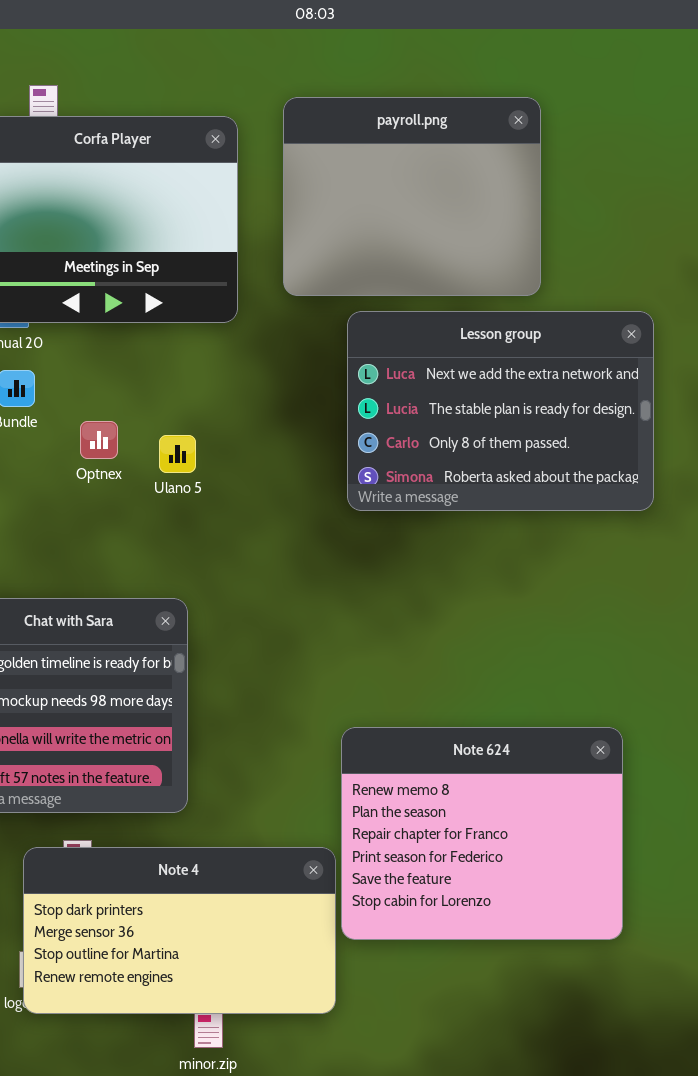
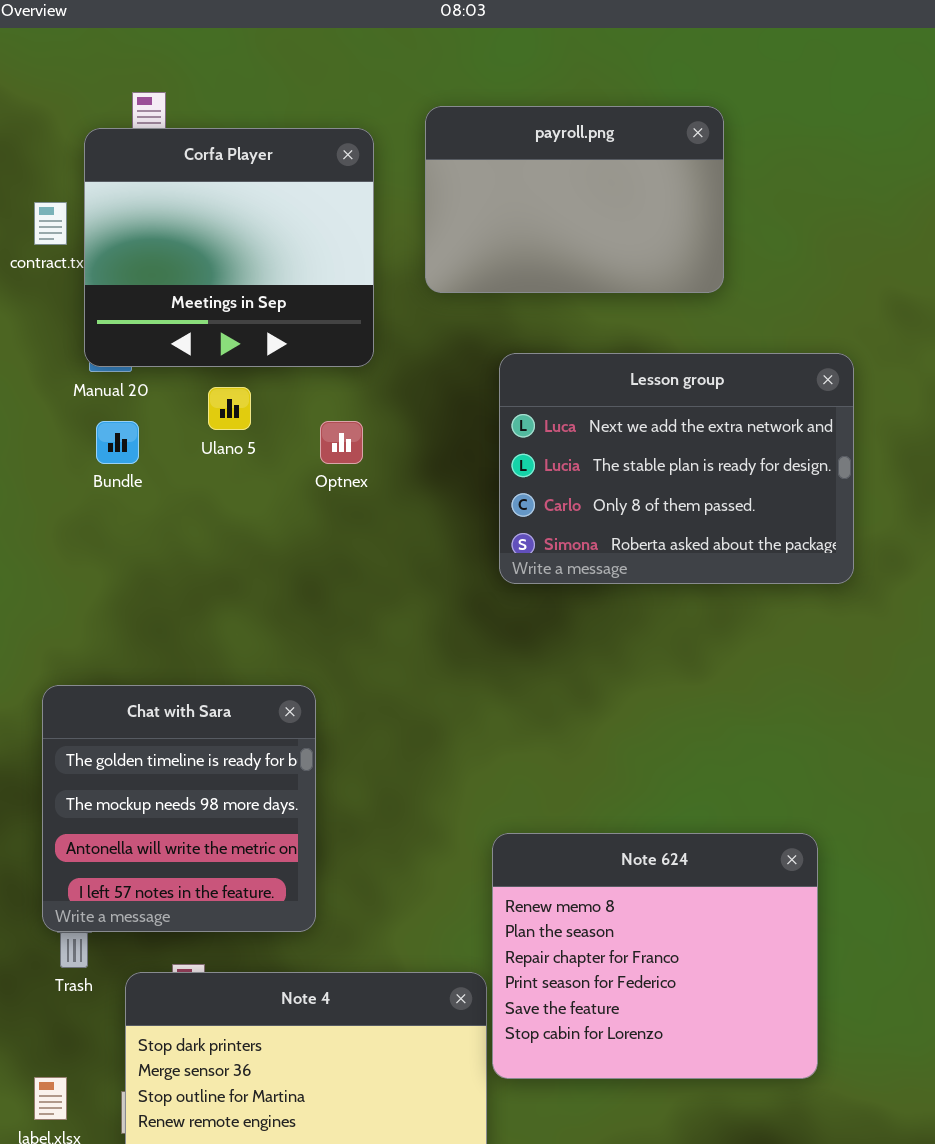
payroll.png: [283,97,541,296] -> [425,106,724,293], resized
Optnex: [80,421,118,459] -> [320,421,363,464], moved
Ulano 5: [159,435,196,473] -> [208,387,251,430], moved

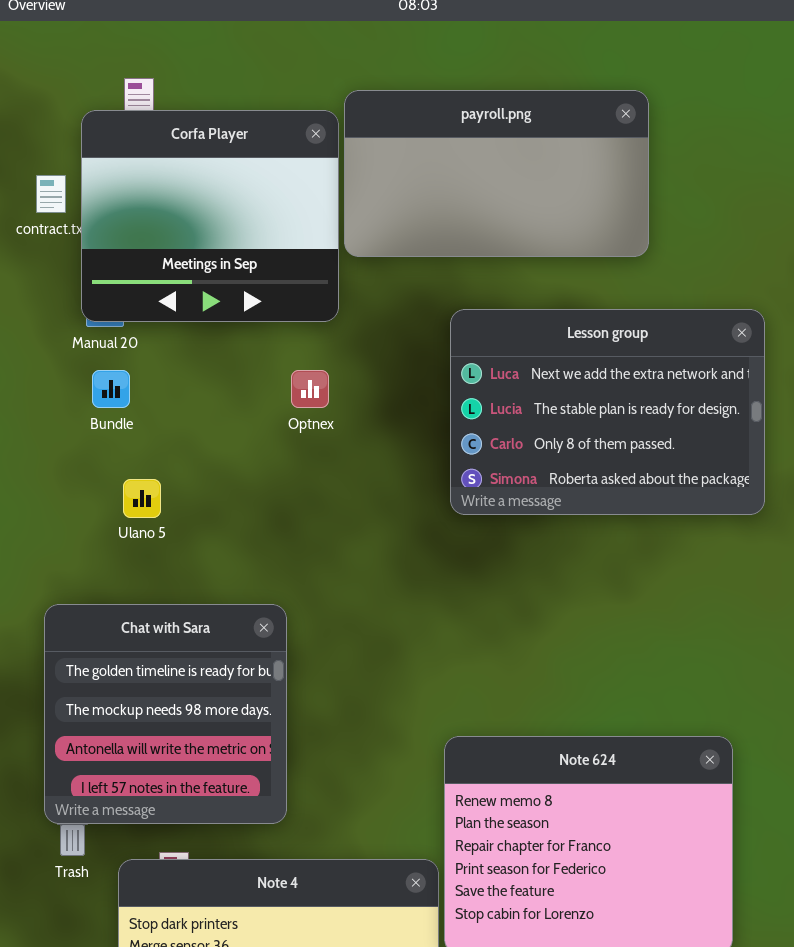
payroll.png: [425,106,724,293] -> [344,90,649,257], resized
Ulano 5: [208,387,251,430] -> [123,479,161,518], moved

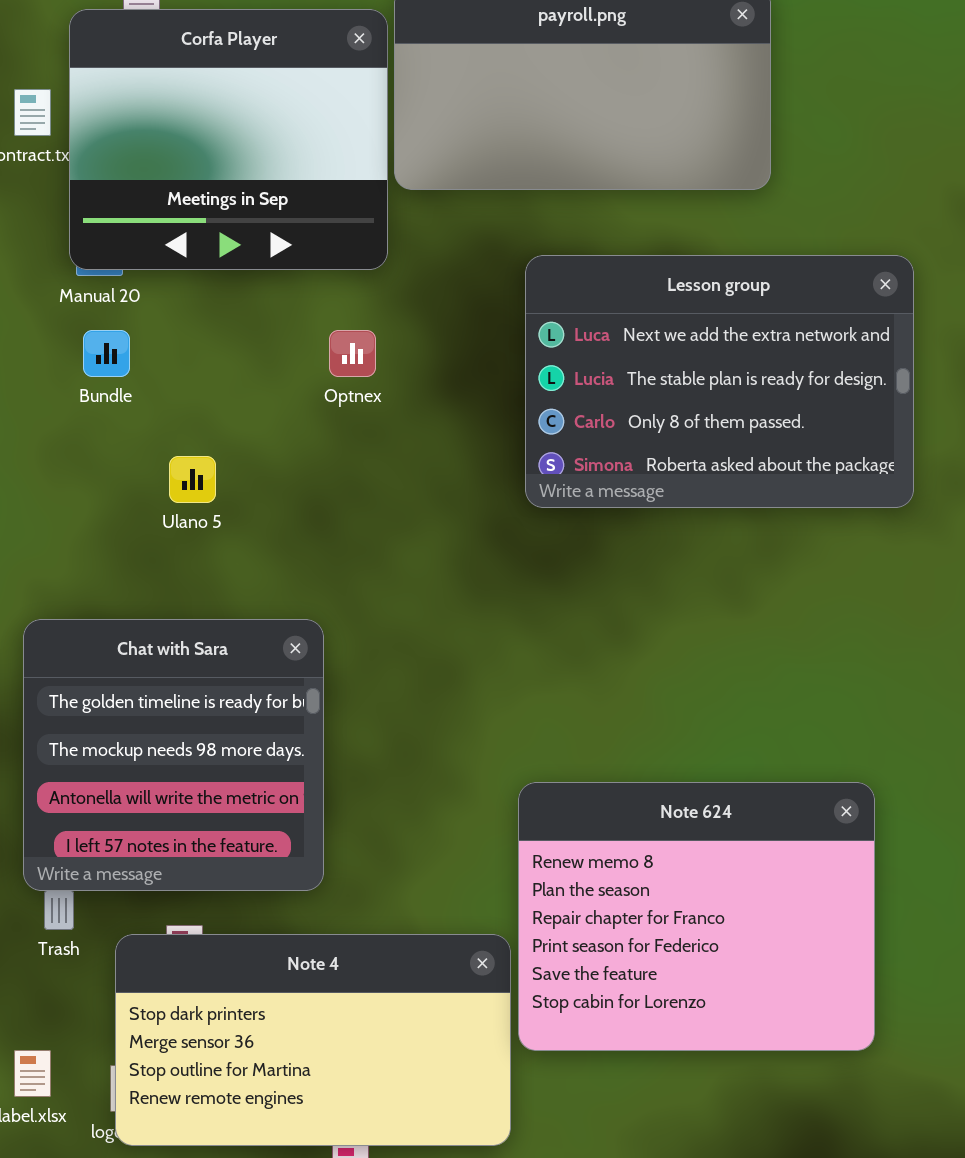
Ulano 5: [123,479,161,518] -> [169,456,216,503], moved

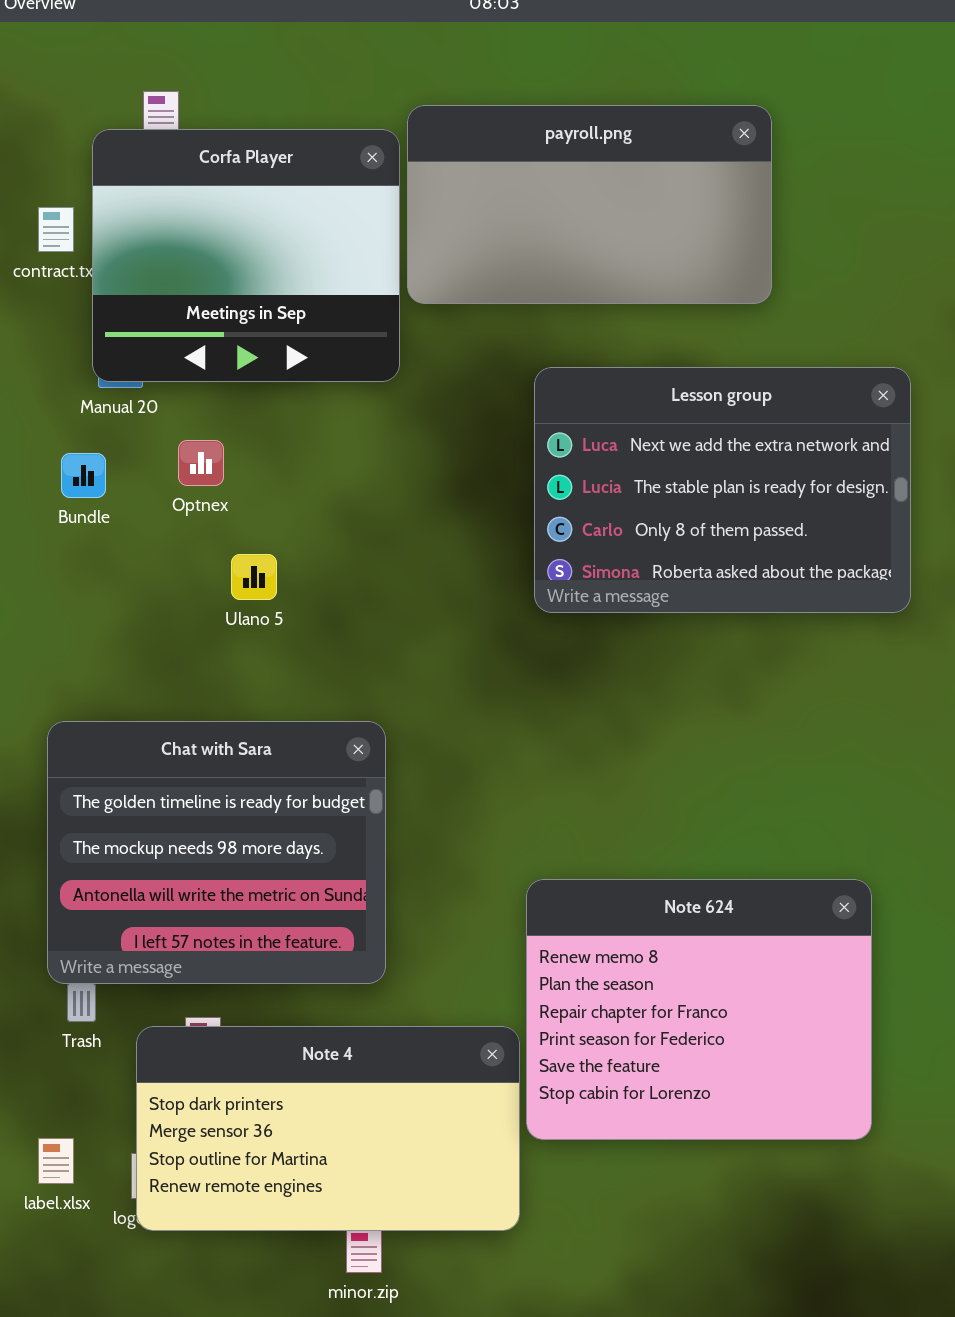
Bundle: [83,330,130,377] -> [61,453,106,498], moved
Optnex: [329,330,376,377] -> [178,440,224,486], moved
Ulano 5: [169,456,216,503] -> [231,554,277,600], moved
Chat with Sara: [23,619,324,891] -> [47,721,386,984], resized

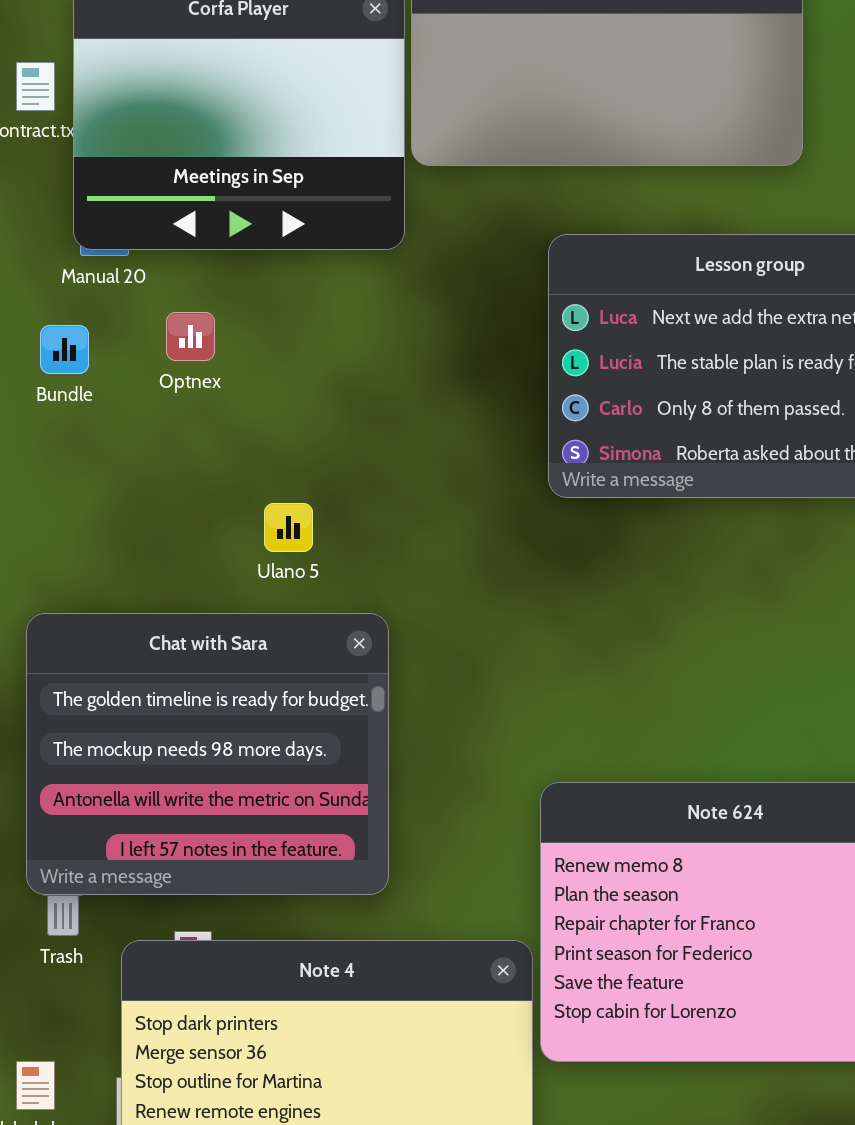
Ulano 5: [231,554,277,600] -> [264,503,313,552], moved

